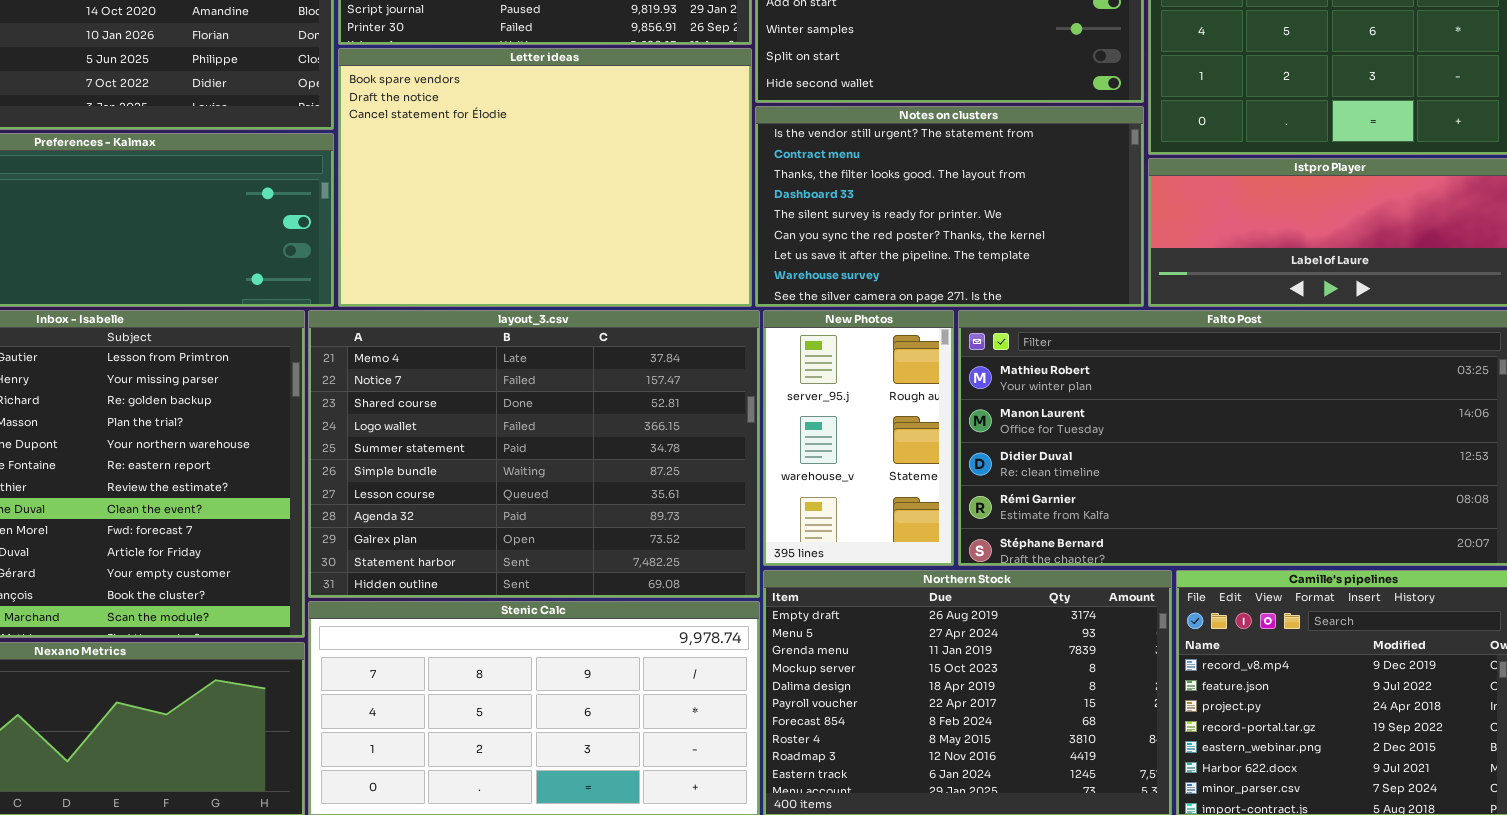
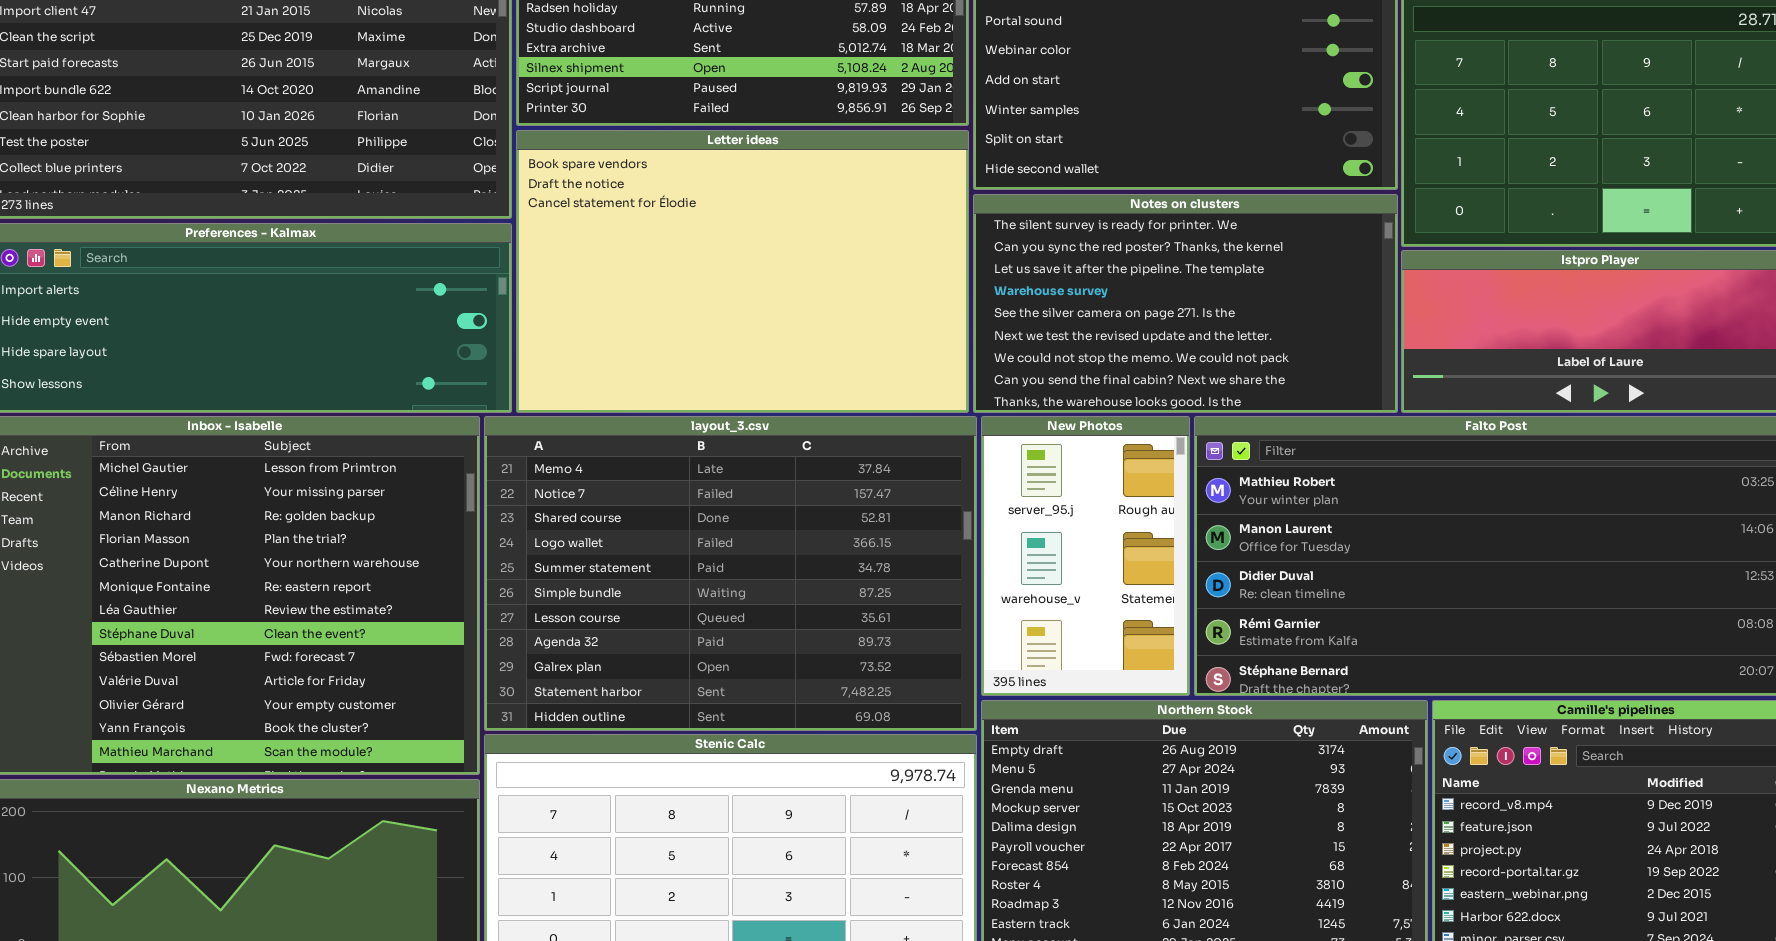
Notes on clusters: [755,106,1144,307] -> [973,194,1398,413], scrolled down 4 rows

